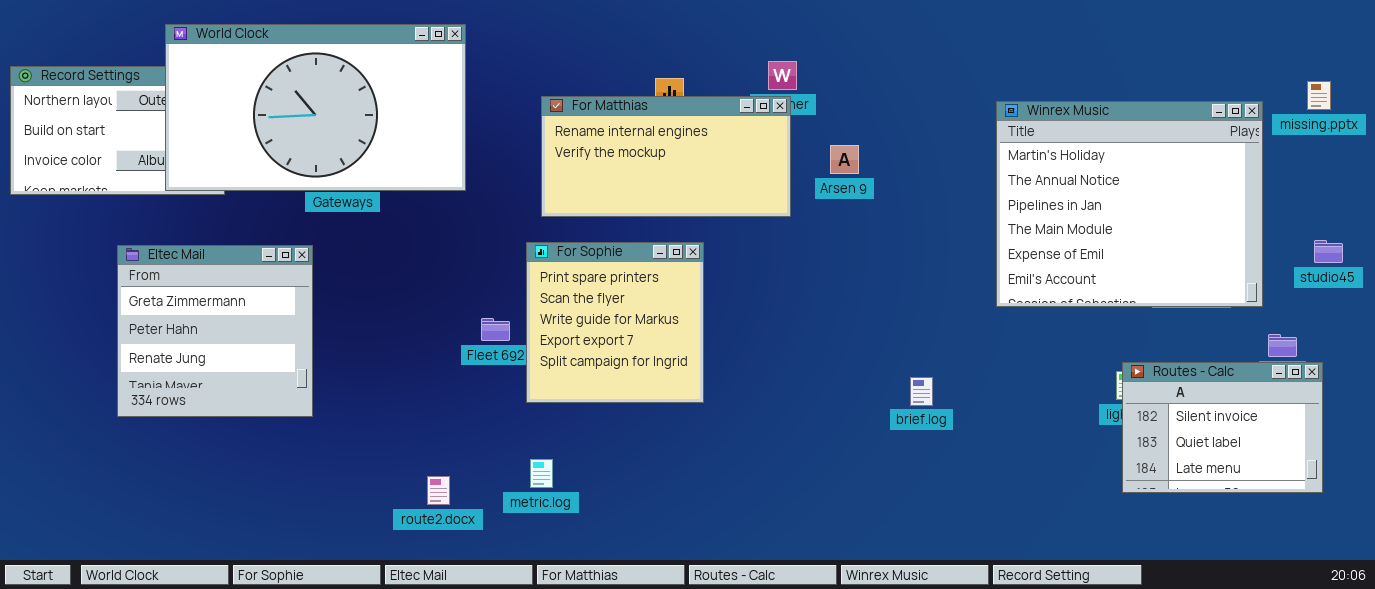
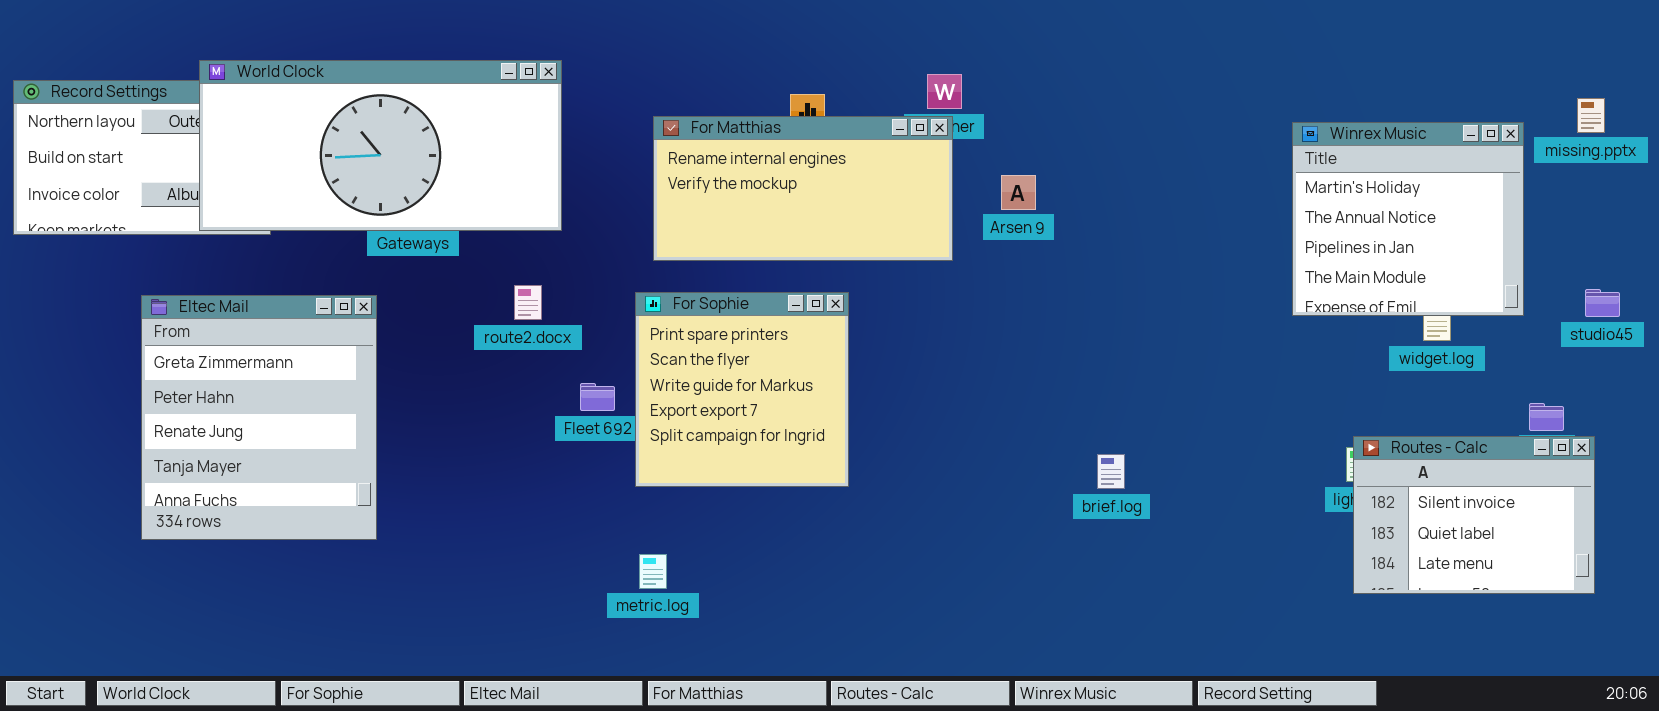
World Clock: [165,24,466,191] -> [199,60,562,231], resized
Winrex Music: [996,101,1263,307] -> [1292,122,1524,316], resized
Eltec Mail: [117,245,313,417] -> [141,295,377,540], resized
route2.docx: [427,476,450,505] -> [514,285,542,320], moved

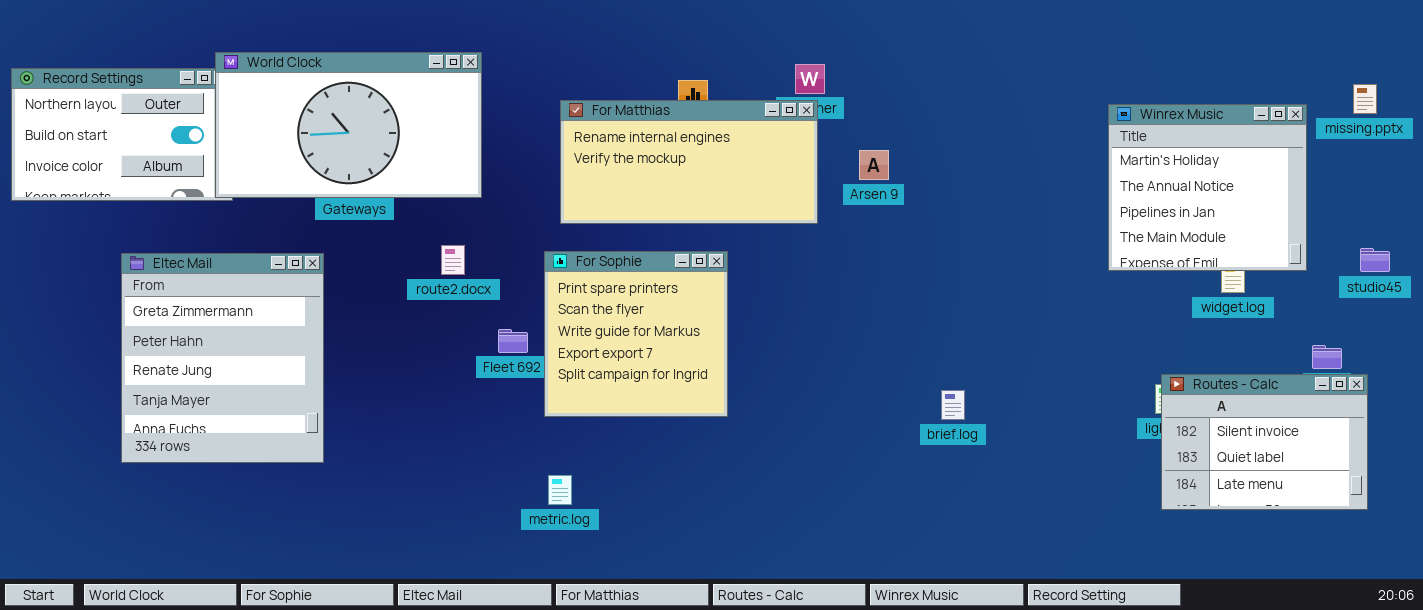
World Clock: [199,60,562,231] -> [215,52,482,198], resized

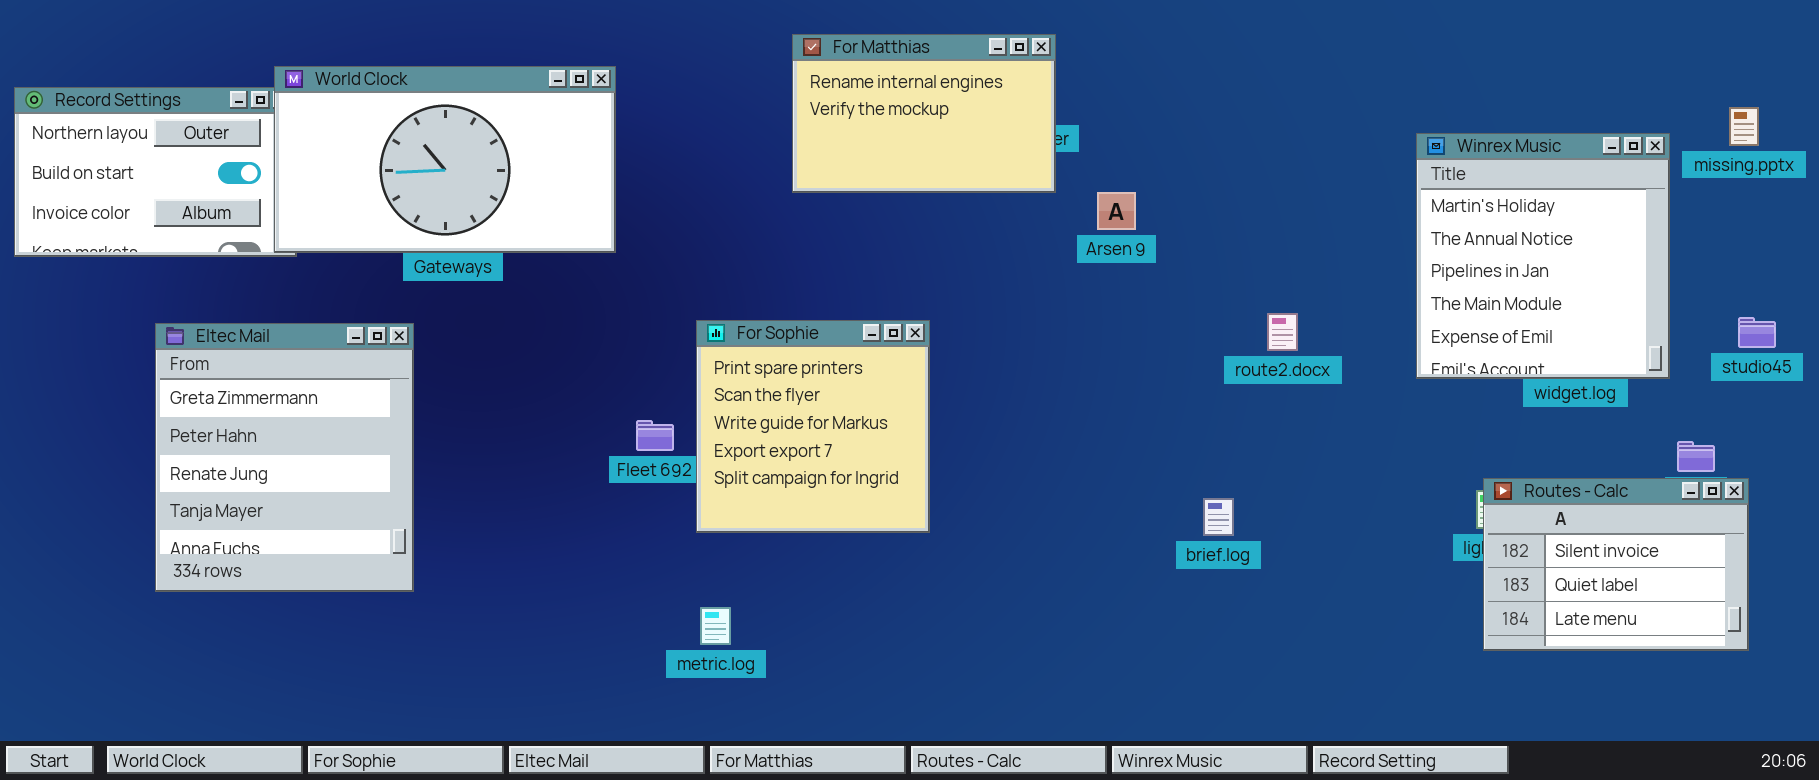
For Matthias: [560,100,818,224] -> [792,34,1056,193], moved, resized
Winrex Music: [1108,104,1307,271] -> [1416,133,1670,379], resized
route2.docx: [441,245,465,275] -> [1267,313,1298,351], moved

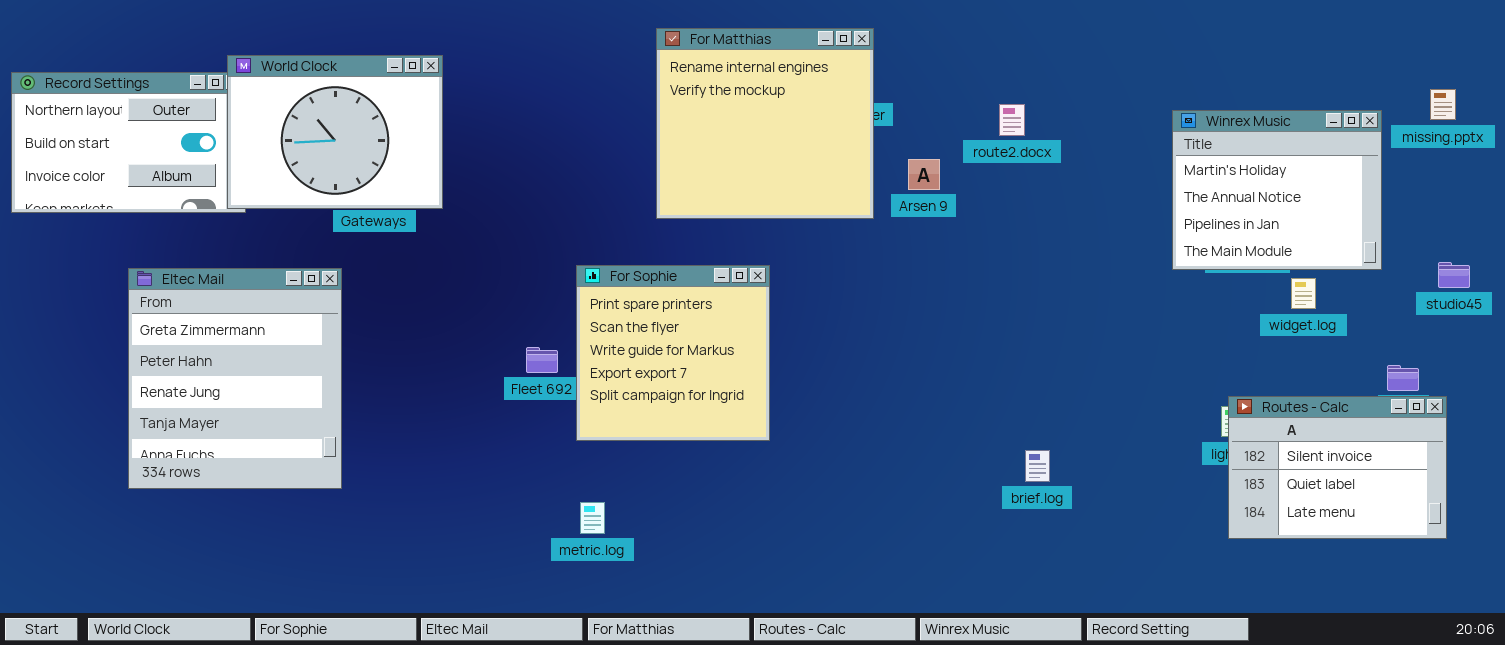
For Matthias: [792,34,1056,193] -> [656,28,874,219], resized
World Clock: [274,66,616,253] -> [227,55,443,209], resized
Winrex Music: [1416,133,1670,379] -> [1172,110,1382,270], resized
route2.docx: [1267,313,1298,351] -> [999,104,1025,136], moved
brief.log: [1203,498,1234,536] -> [1025,450,1050,482], moved

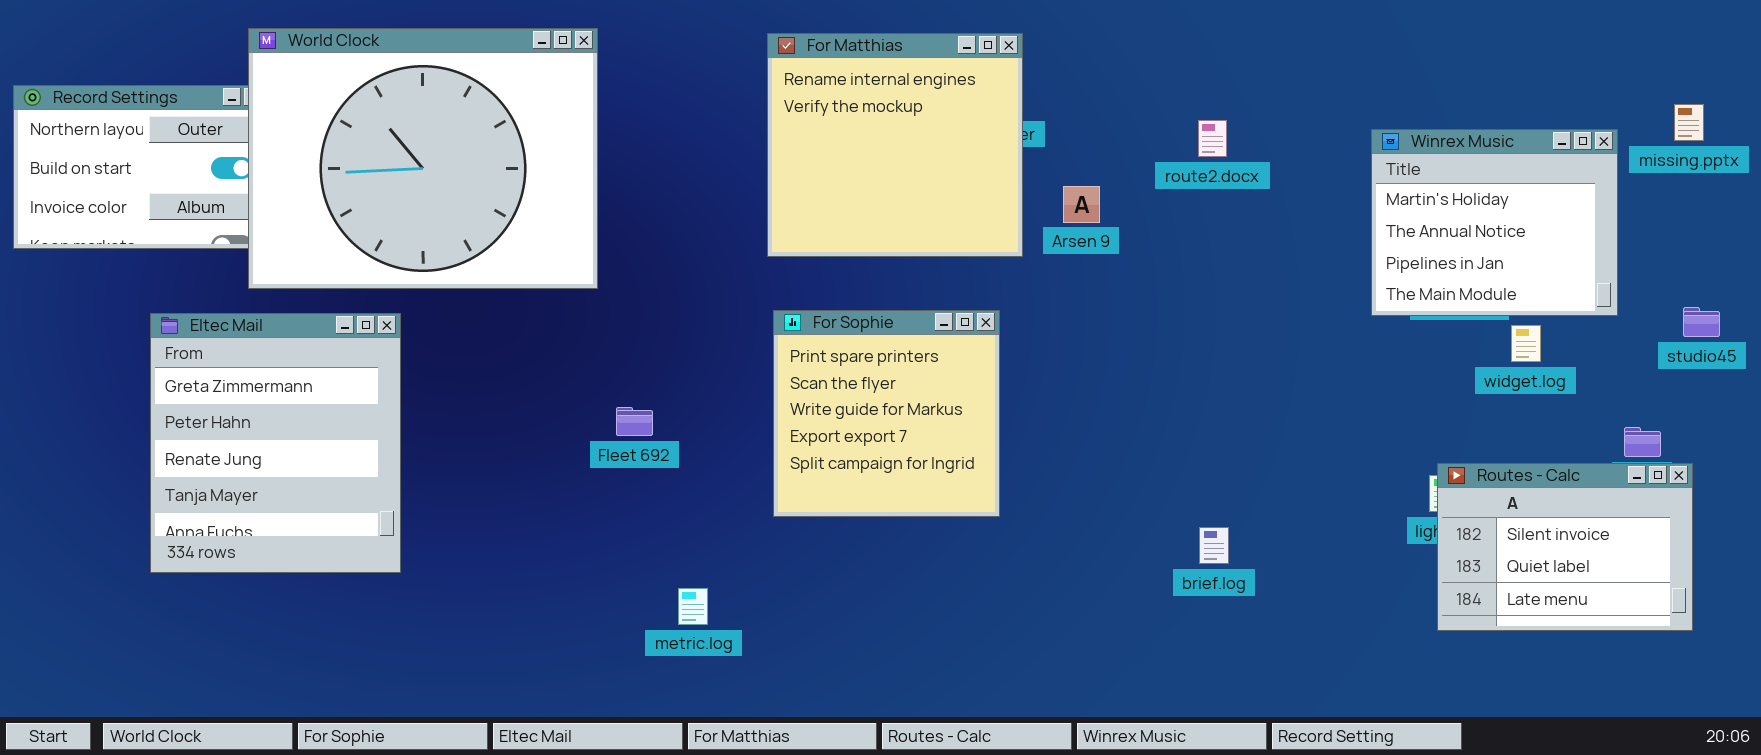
World Clock: [227,55,443,209] -> [248,28,598,289], moved, resized
route2.docx: [999,104,1025,136] -> [1198,120,1227,157], moved
For Sophie: [576,265,770,441] -> [773,310,1000,517], moved

